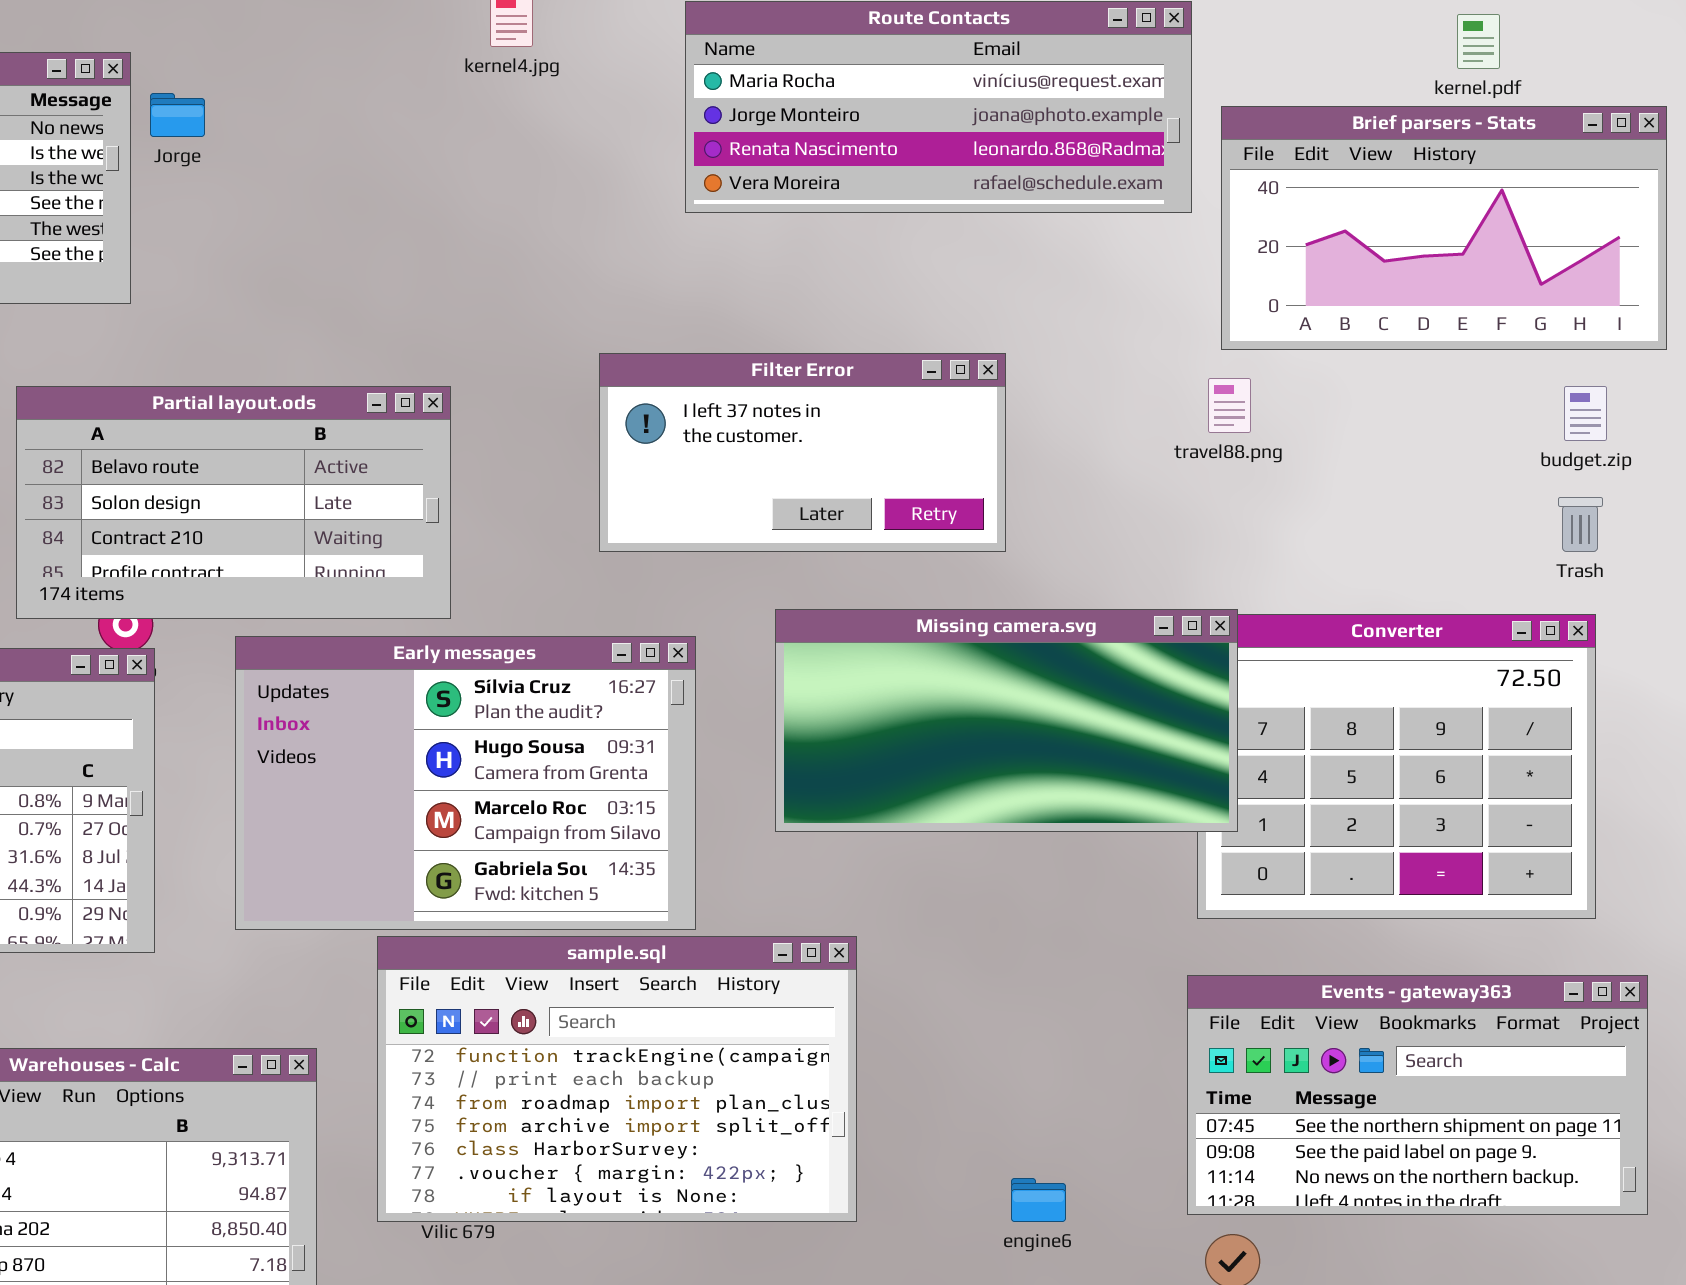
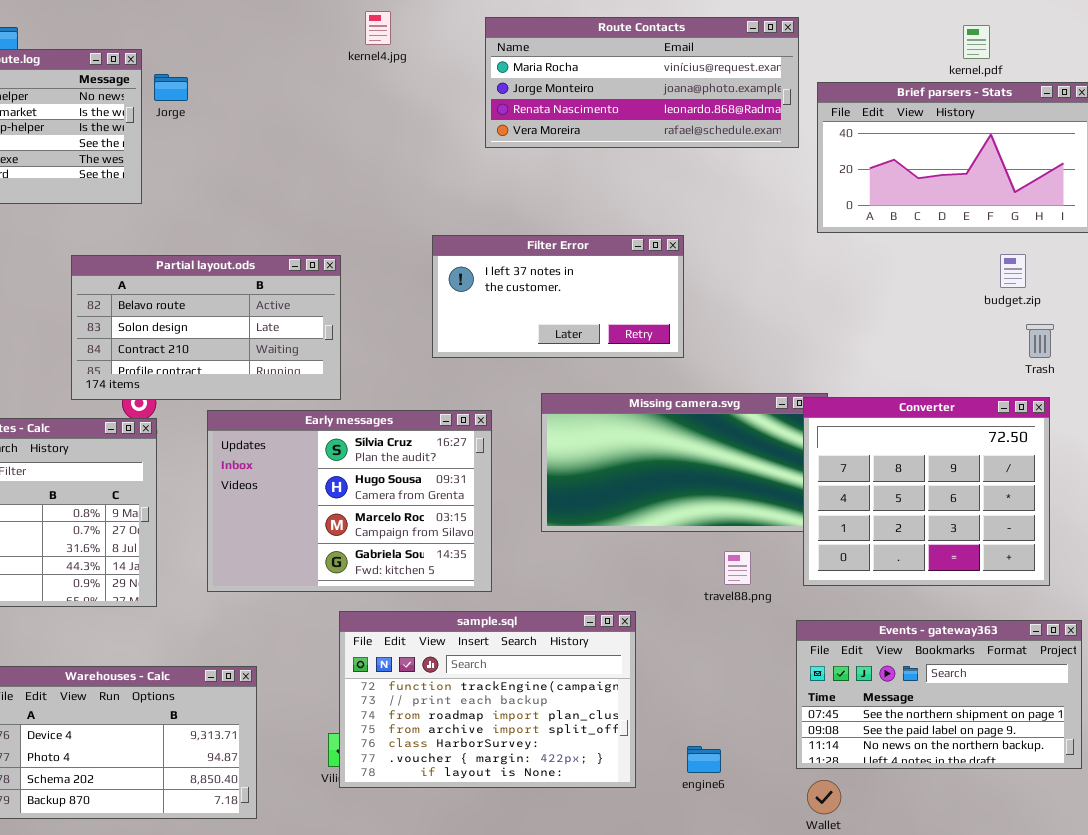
travel88.png: [1208,378,1251,433] -> [724,551,751,585], moved
budget.zip: [1564,386,1607,441] -> [1000,254,1026,288], moved
Converter: [1197,614,1596,919] -> [803,397,1050,586], raised
sample.sql: [377,936,857,1222] -> [339,611,636,788], moved

